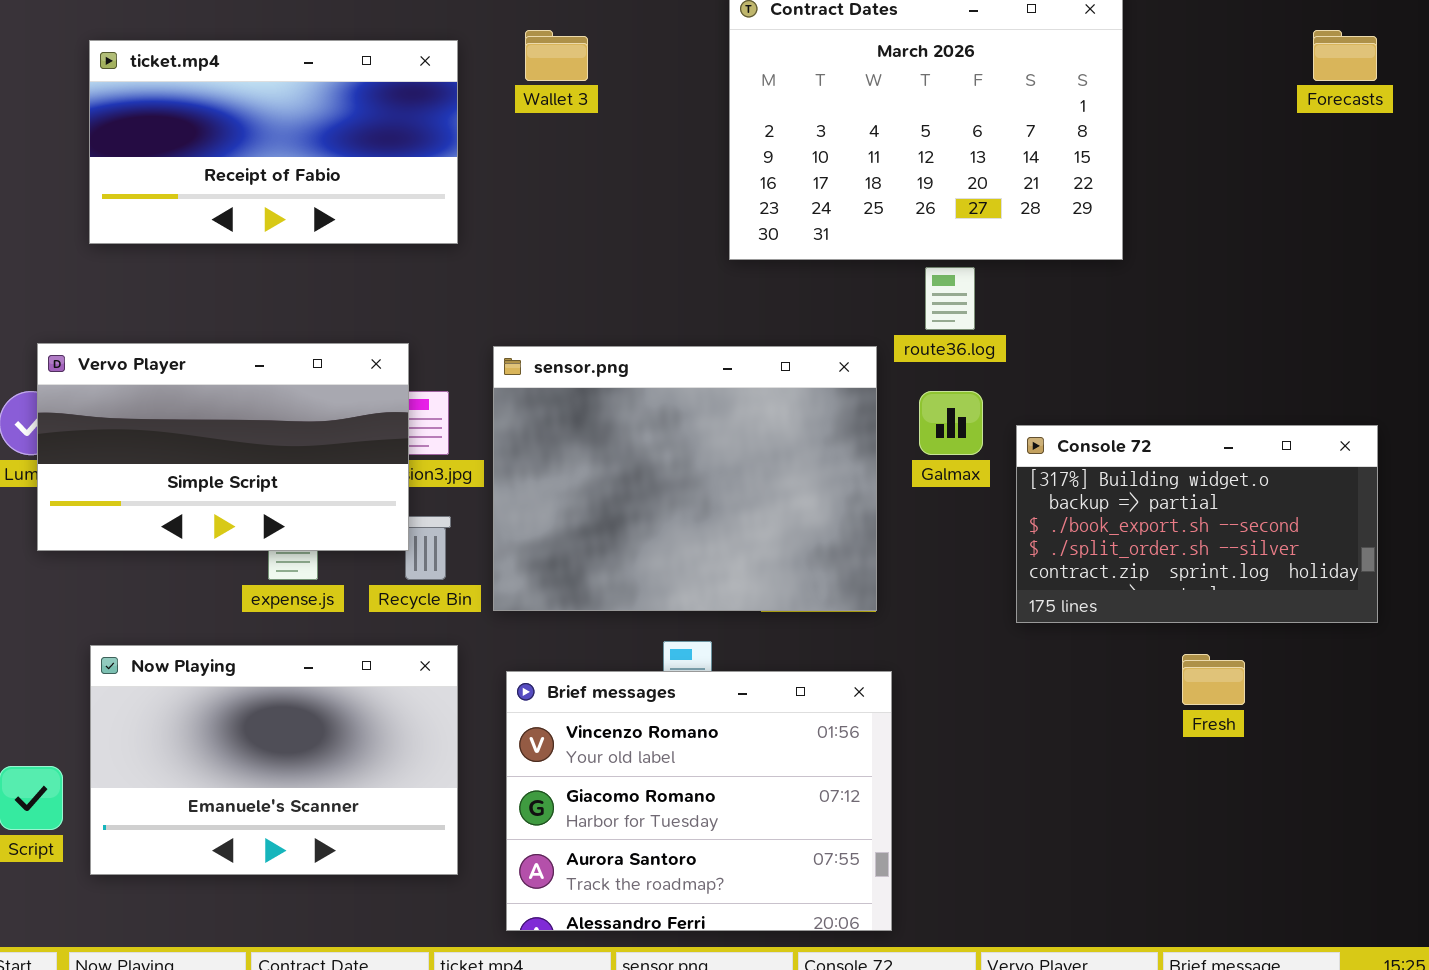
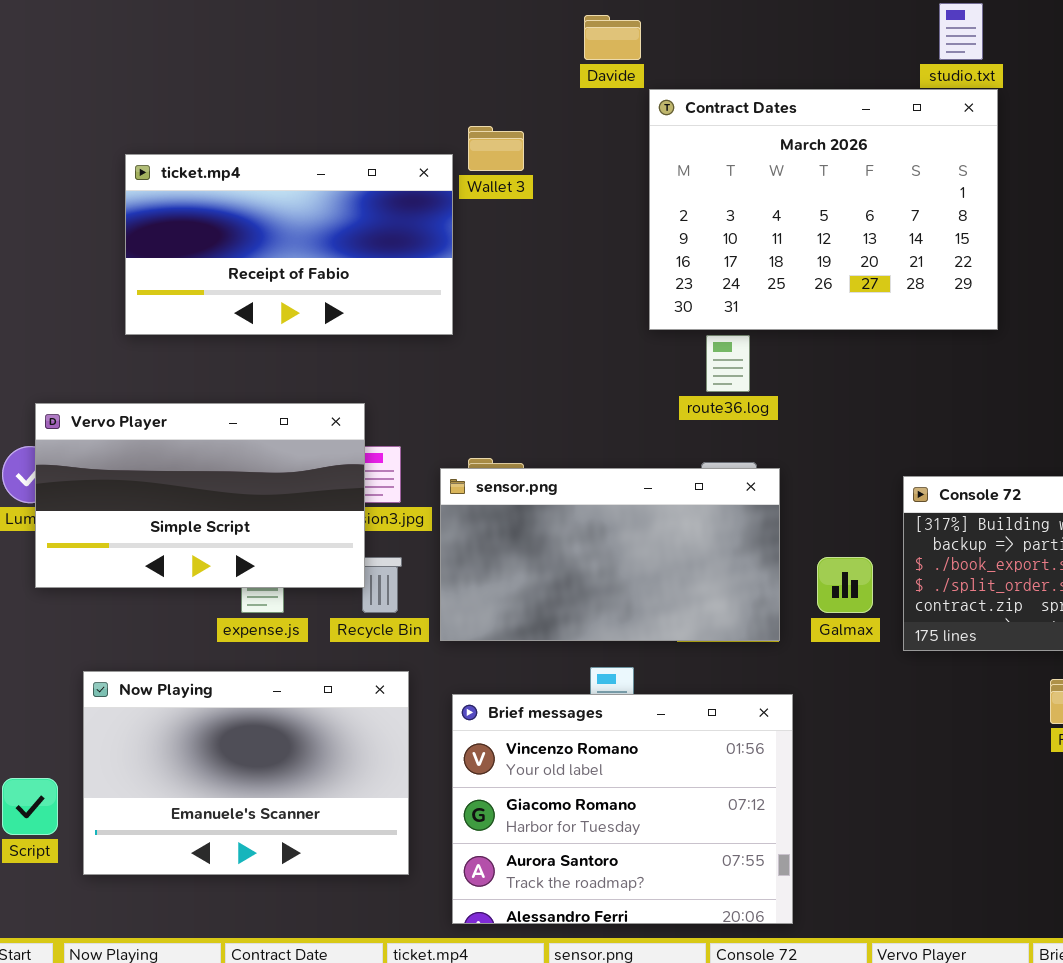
ticket.mp4: [89,40,458,244] -> [125,154,453,335], moved
route36.log: [925,267,975,330] -> [706,335,750,392], moved
sensor.png: [493,346,877,611] -> [440,468,780,641], resized
Galmax: [919,391,983,455] -> [817,557,873,613], moved

